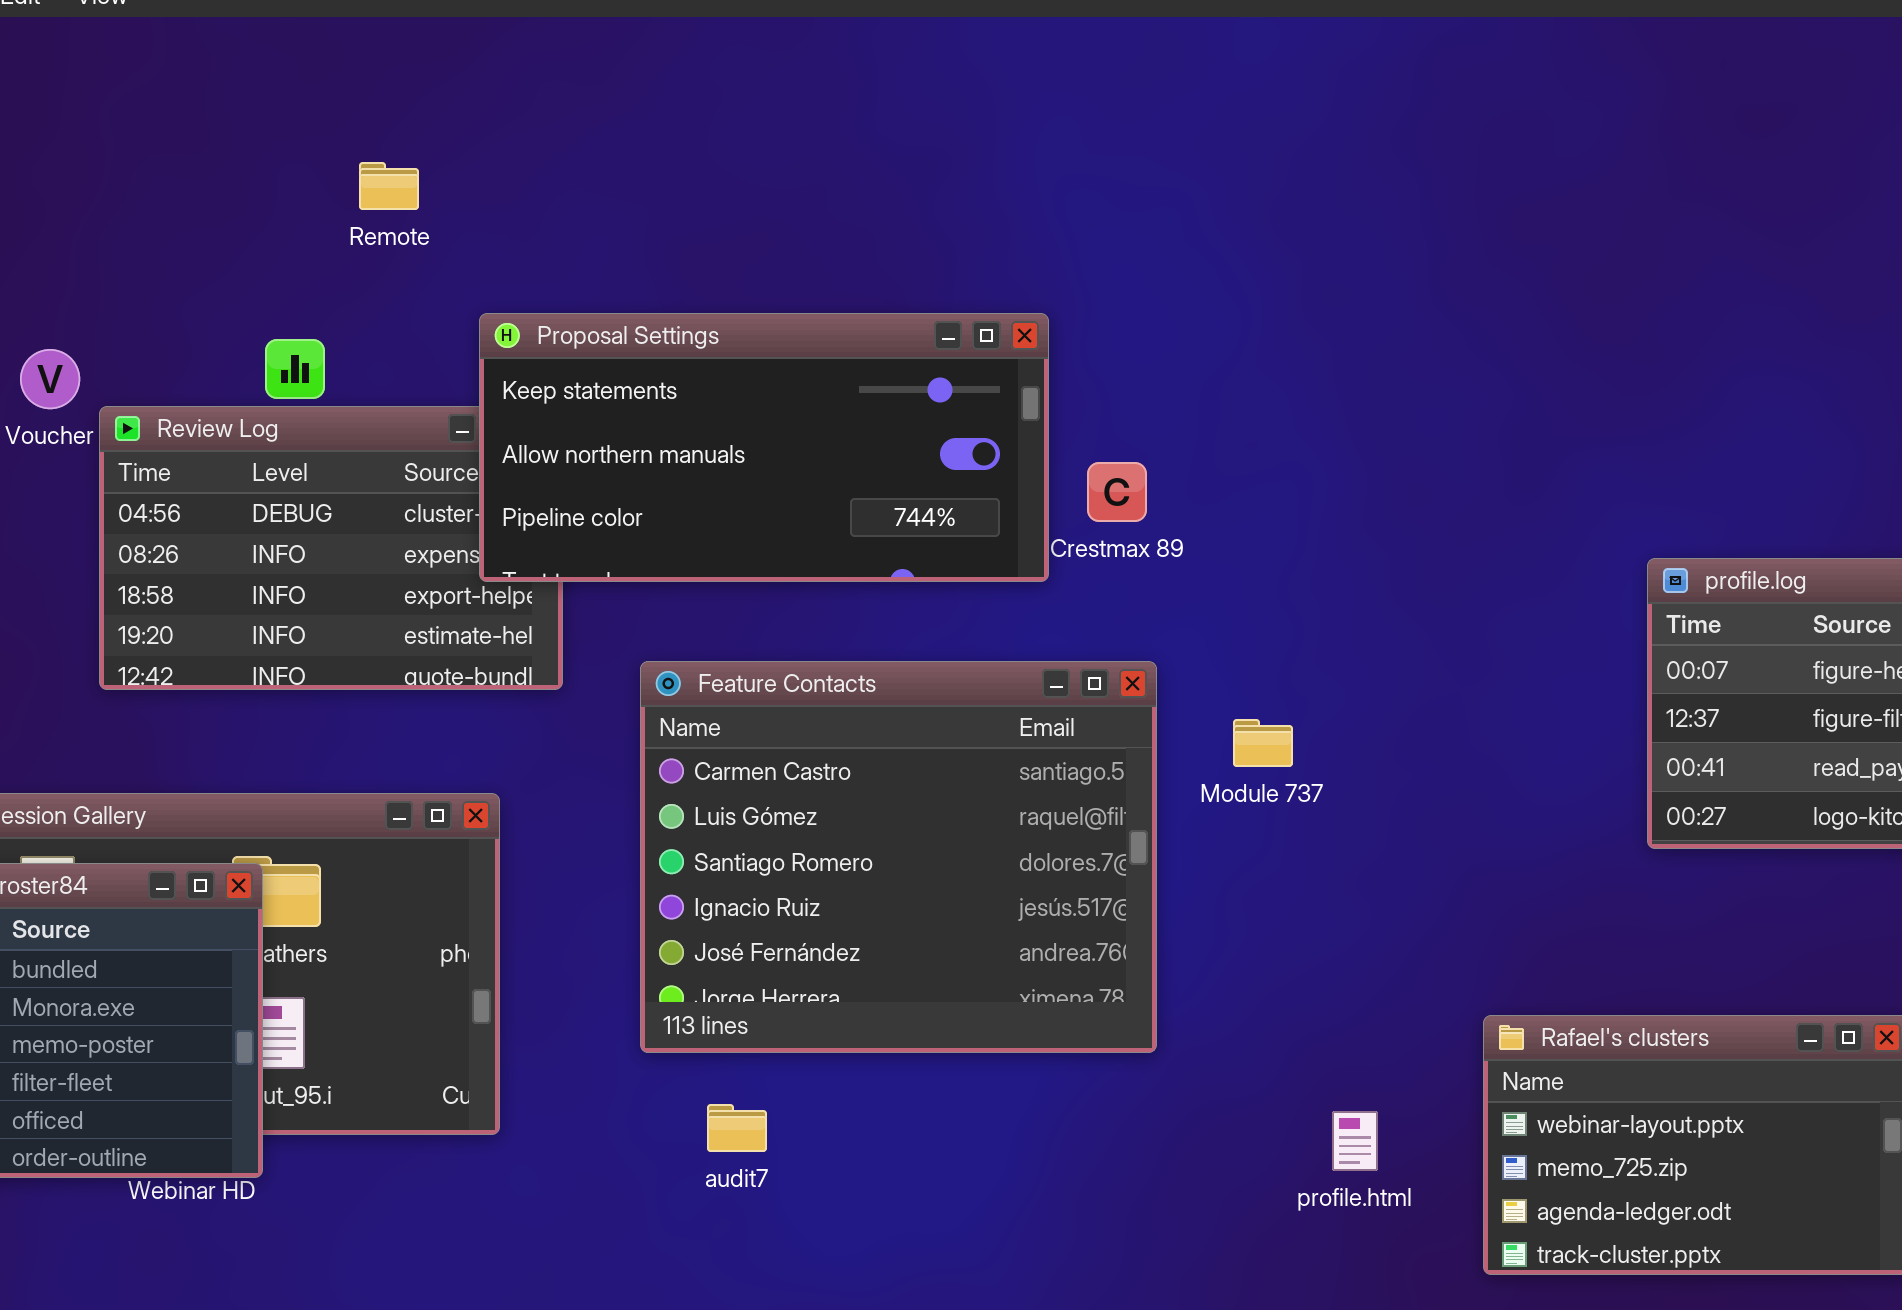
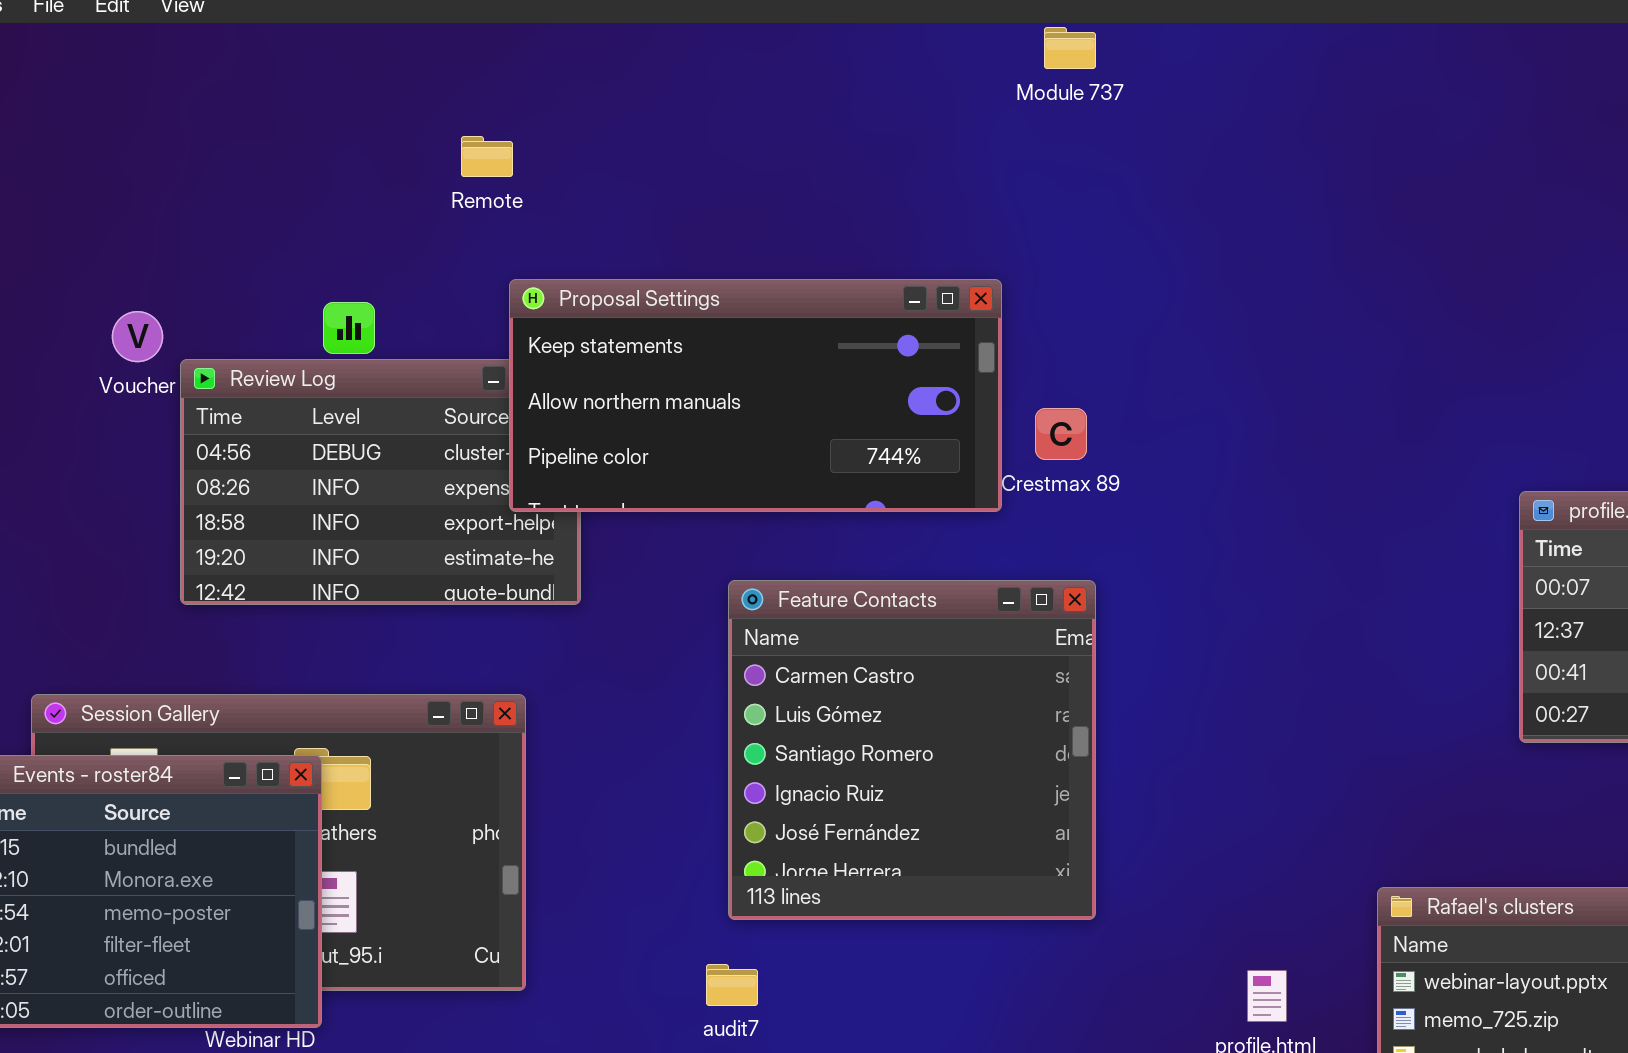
Remote: [359,162,419,210] -> [461,136,513,177], moved
Feature Contacts: [640,661,1157,1053] -> [728,580,1096,920], resized
Module 737: [1233,719,1293,767] -> [1044,27,1096,69], moved

